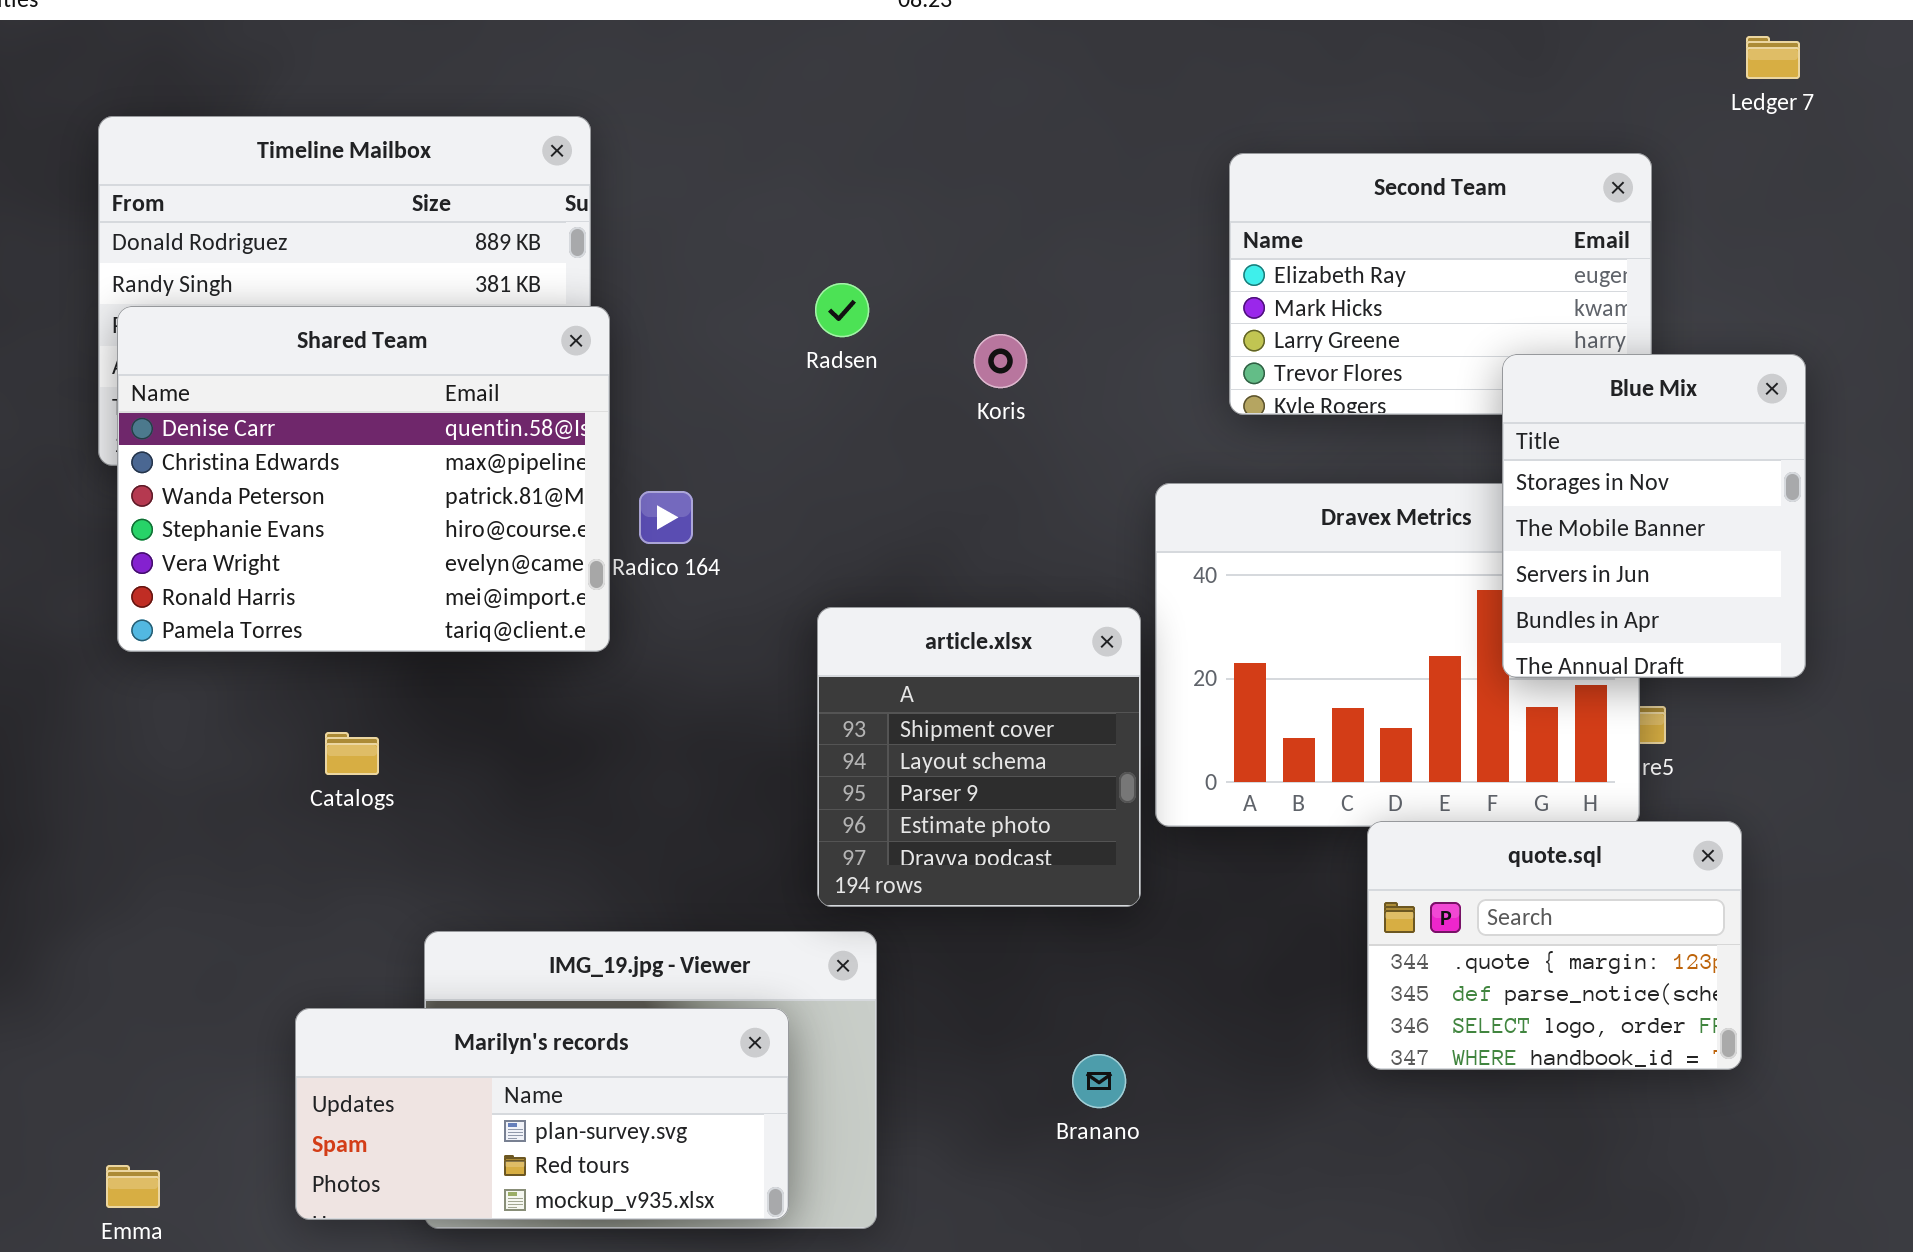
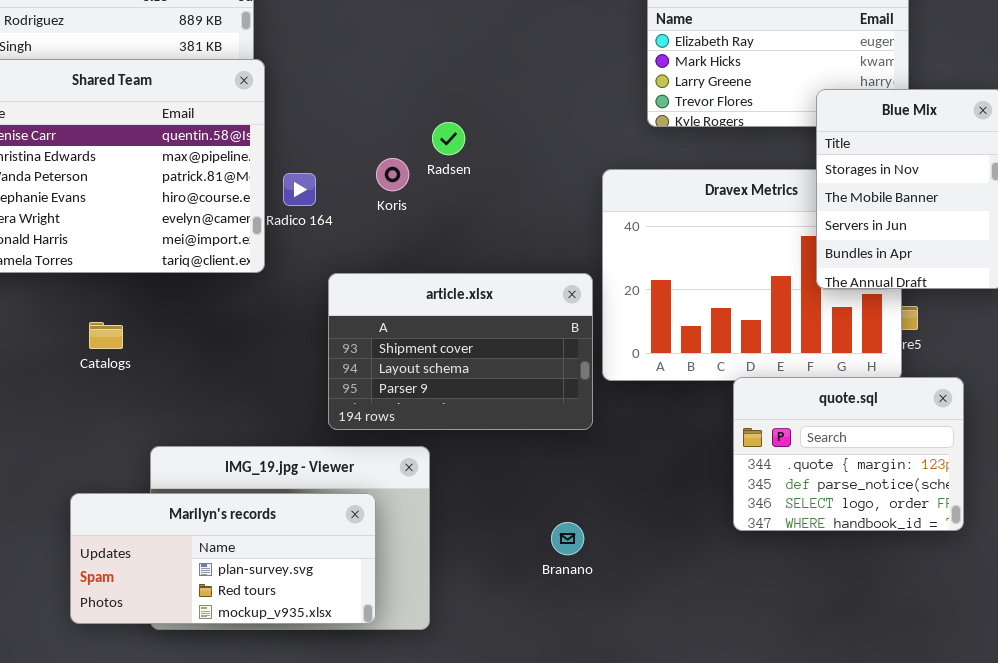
Radsen: [815,283,869,337] -> [432,122,465,155], moved
Koris: [974,334,1027,388] -> [376,158,409,191], moved
article.xlsx: [817,607,1141,907] -> [328,273,593,430], resized

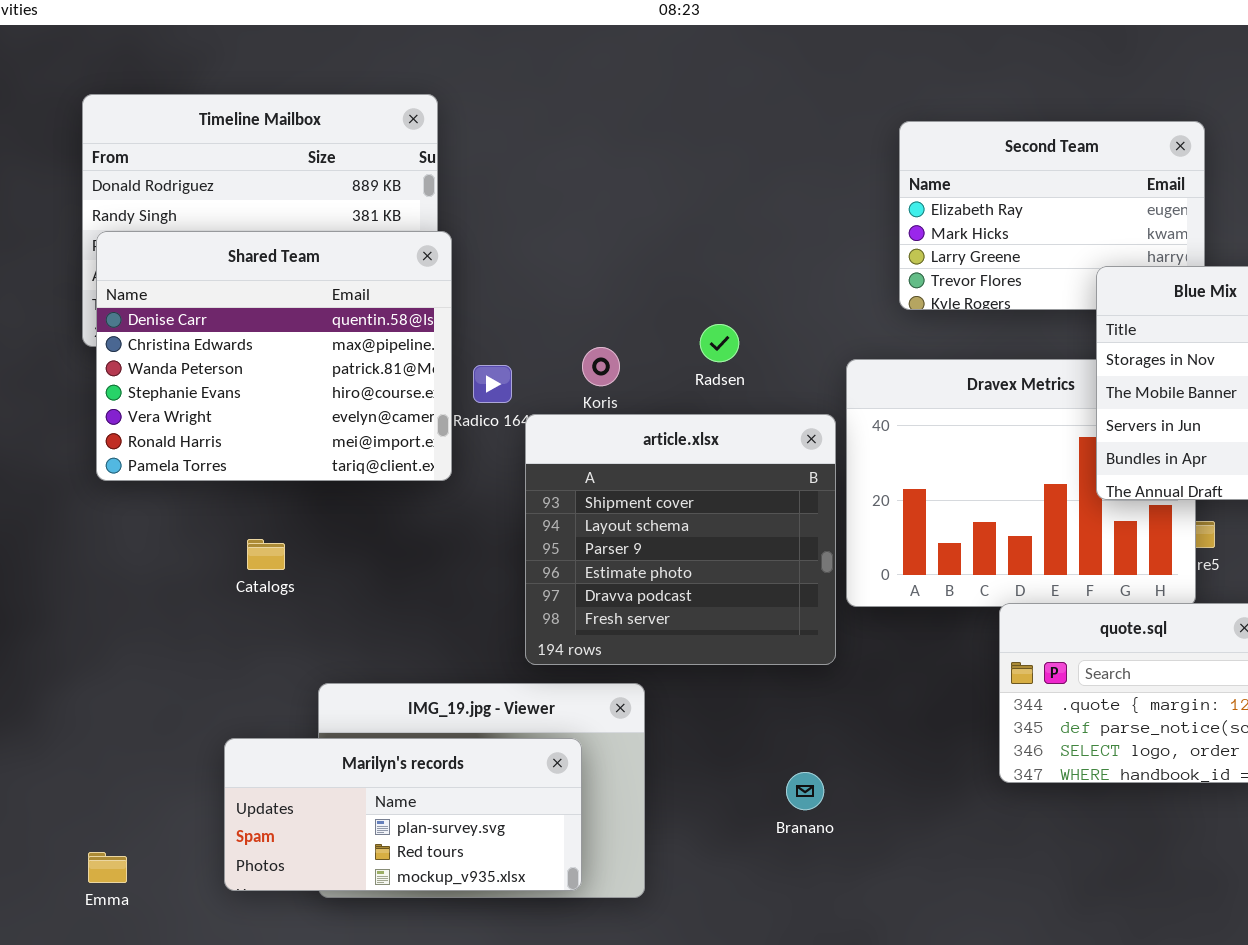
Radsen: [432,122,465,155] -> [700,324,739,362], moved
article.xlsx: [328,273,593,430] -> [525,414,836,665], resized

